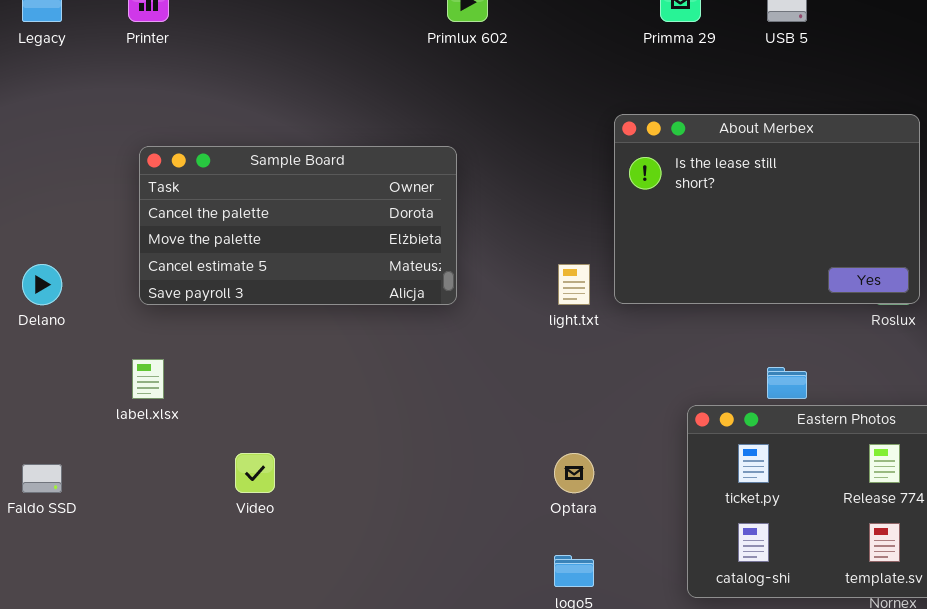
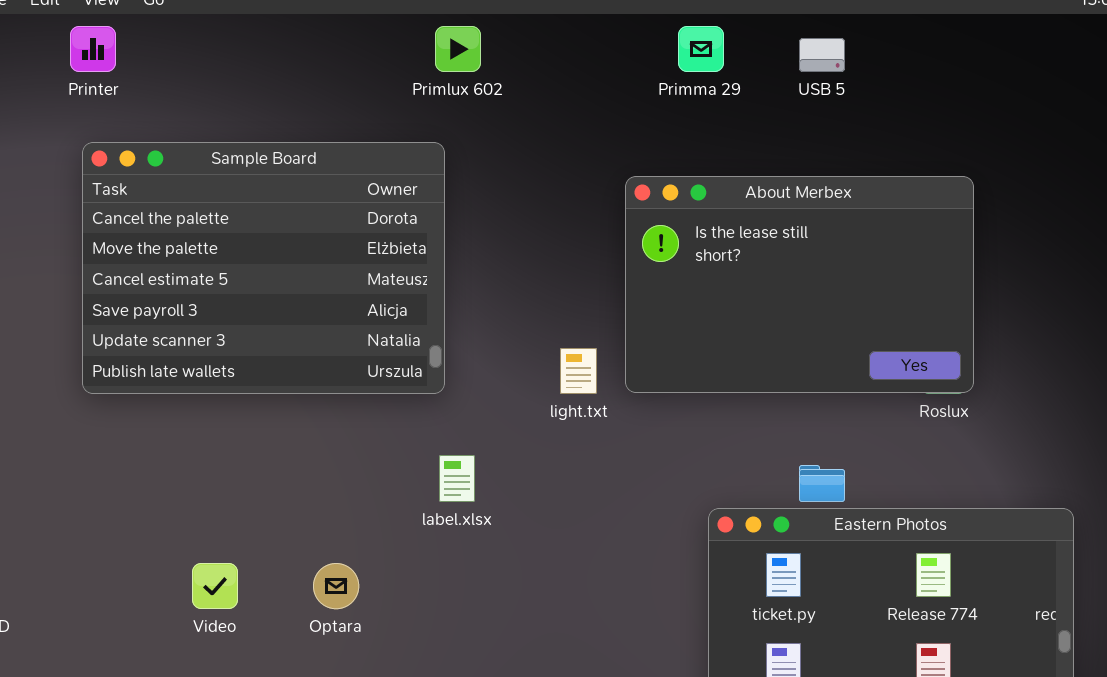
Sample Board: [139,146,457,305] -> [82,142,445,394], resized
label.xlsx: [132,359,164,399] -> [439,455,475,502], moved
Optara: [554,453,594,493] -> [313,563,359,609], moved

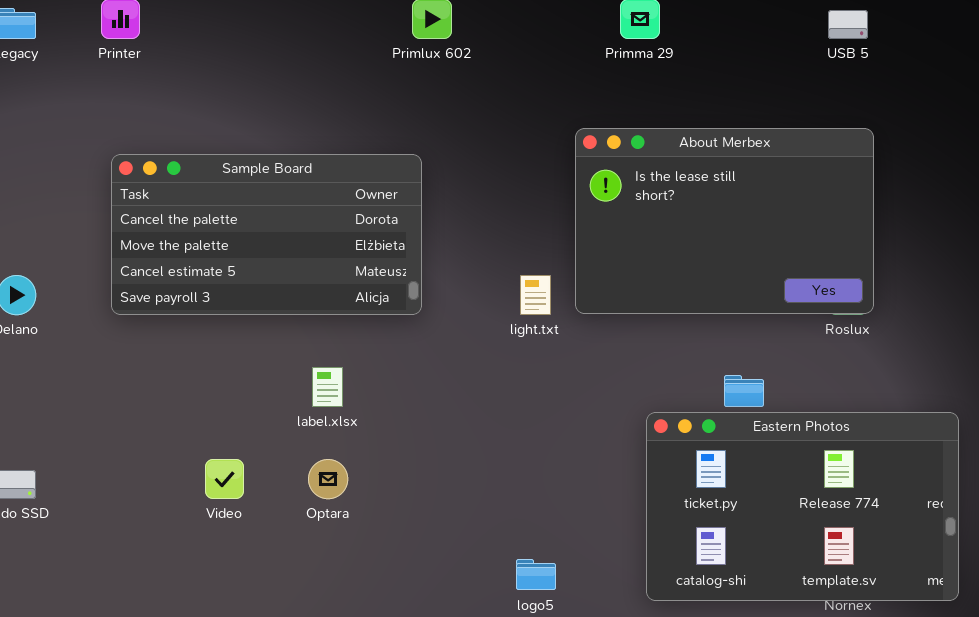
USB 5: [799,38,845,72] -> [828,10,868,39], moved
Sample Board: [82,142,445,394] -> [111,154,422,315], resized
label.xlsx: [439,455,475,502] -> [312,367,343,407], moved

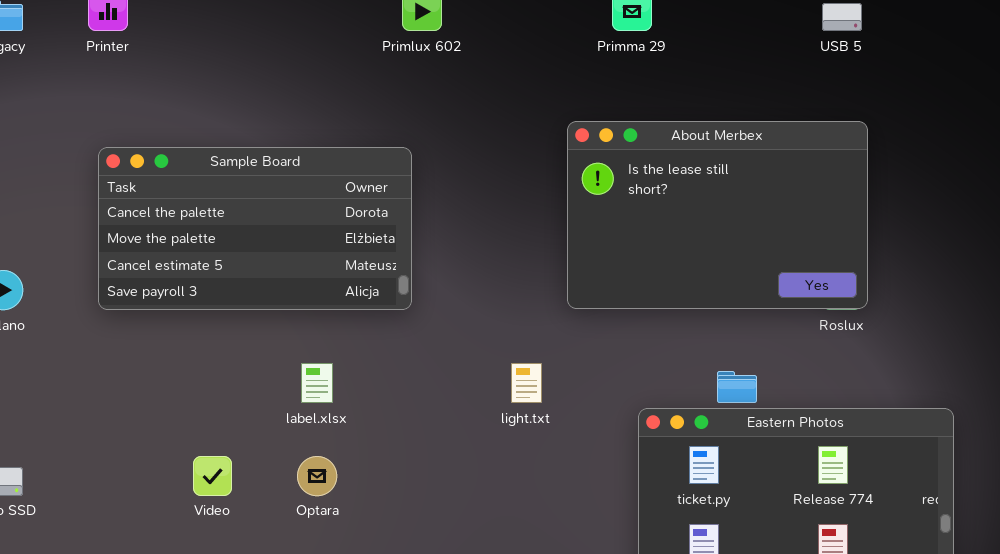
light.txt: [520,275,551,315] -> [511,363,542,403], moved

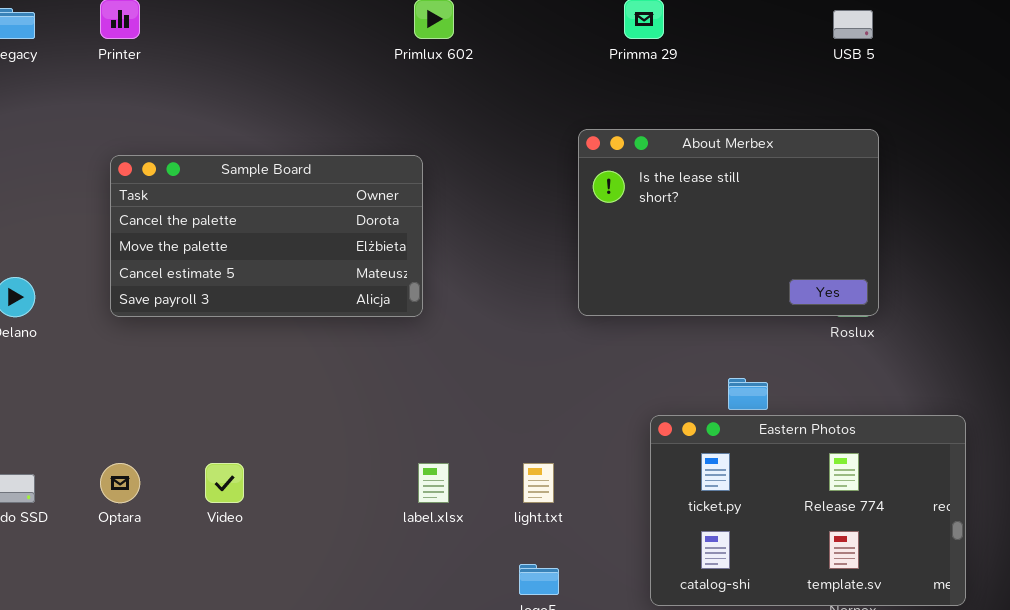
label.xlsx: [301,363,333,403] -> [418,463,449,503], moved
light.txt: [511,363,542,403] -> [523,463,554,503], moved
Optara: [297,456,337,496] -> [100,463,140,503], moved

